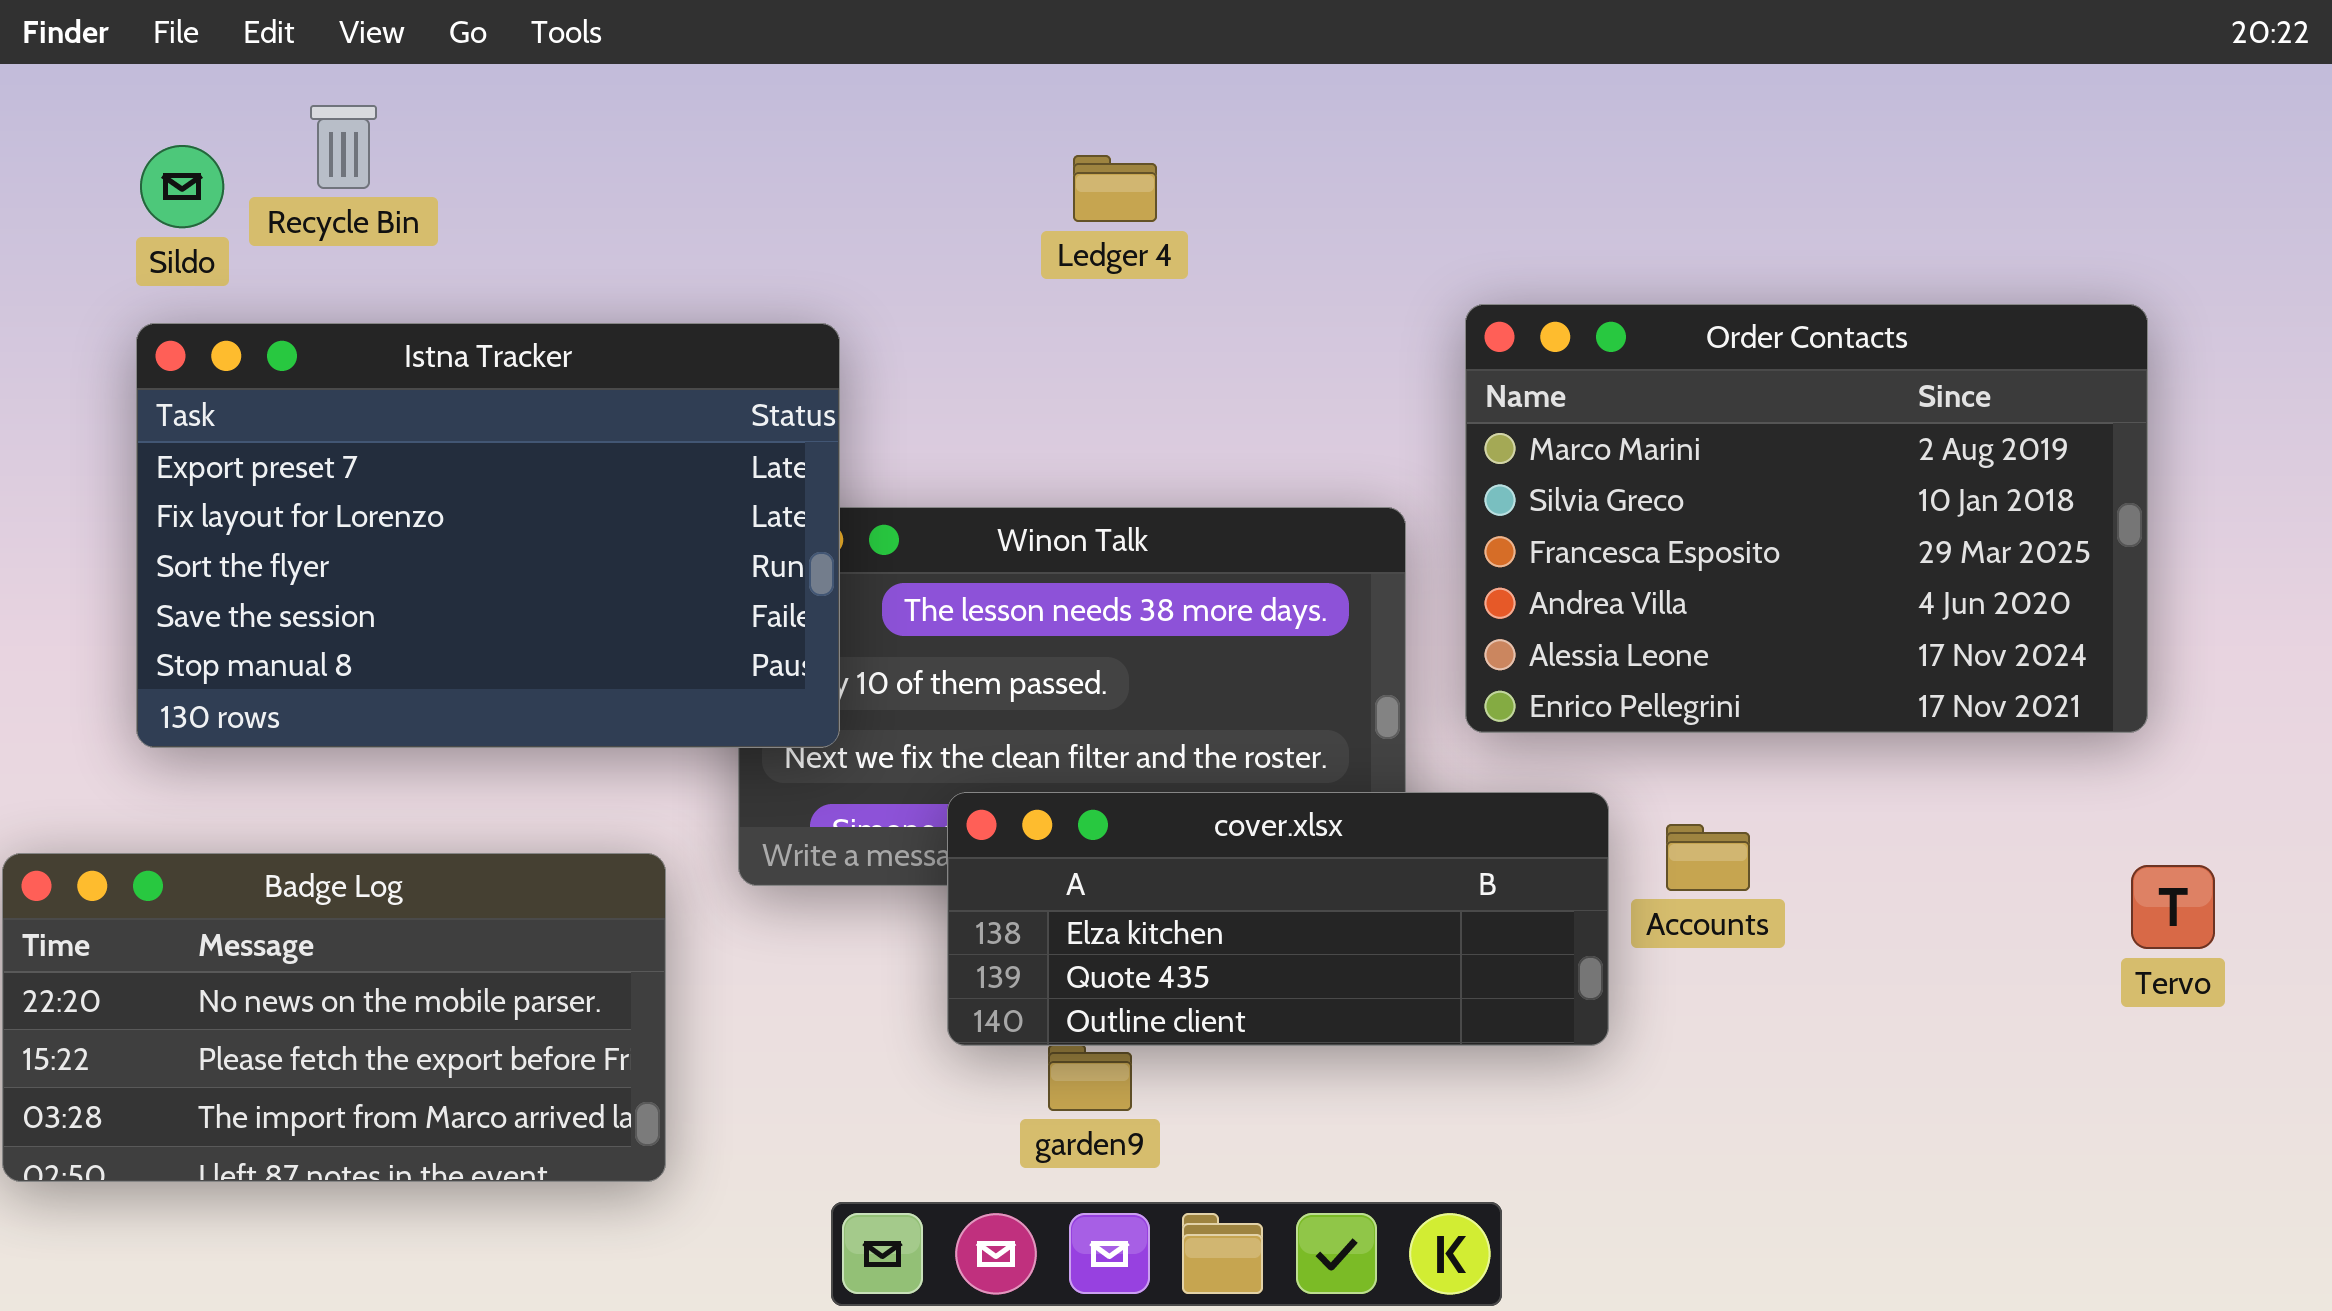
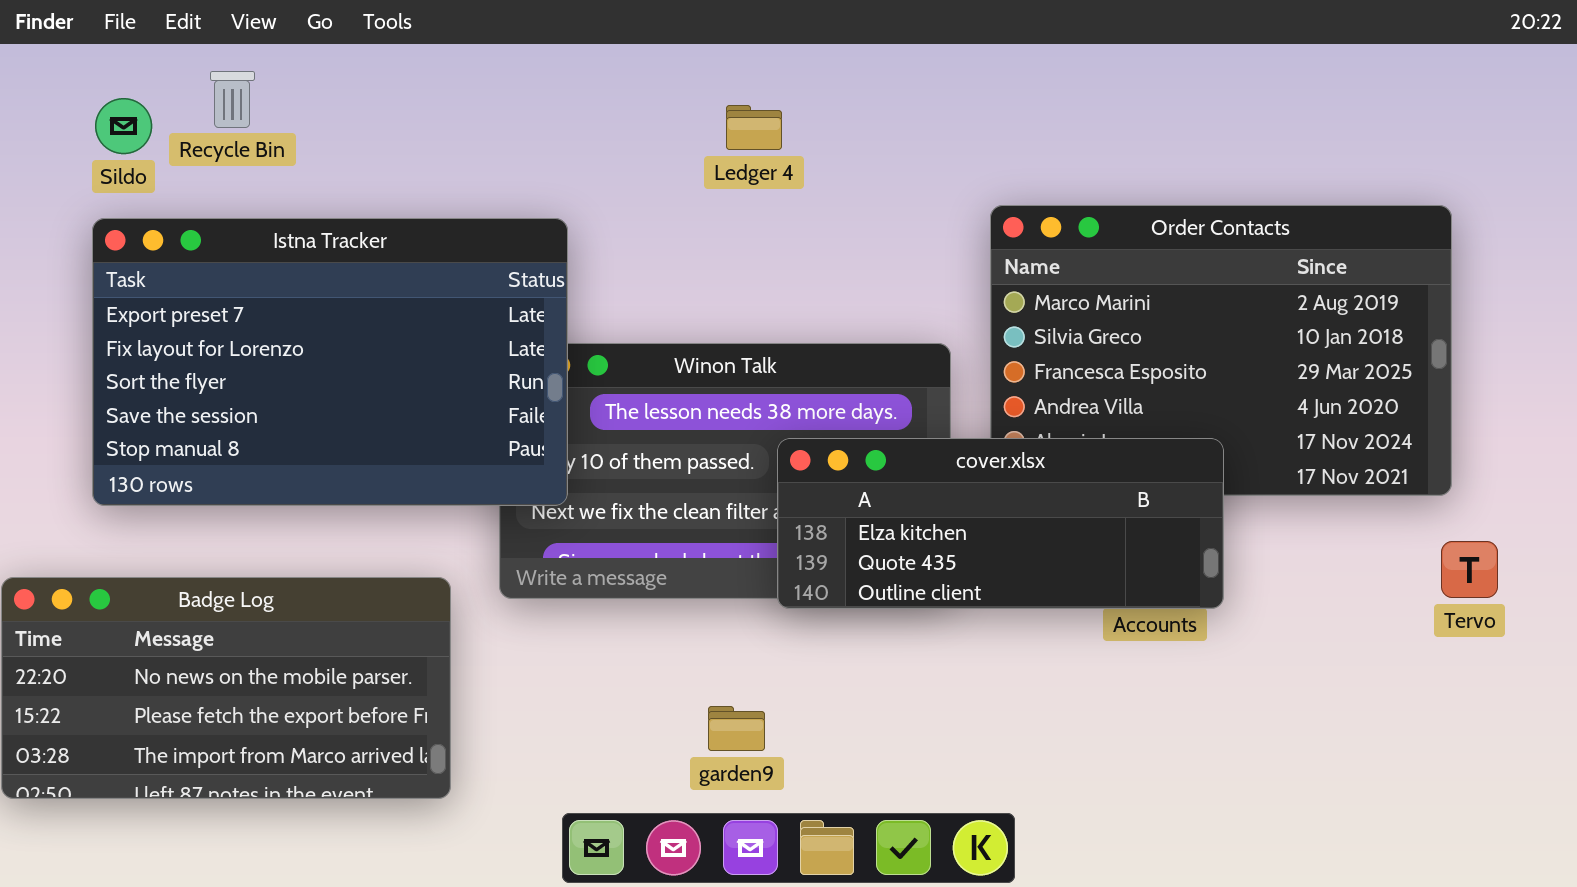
cover.xlsx: [947,792,1609,1046] -> [777,438,1224,609], moved
Tervo: [2131,865,2215,949] -> [1441,541,1498,598], moved

